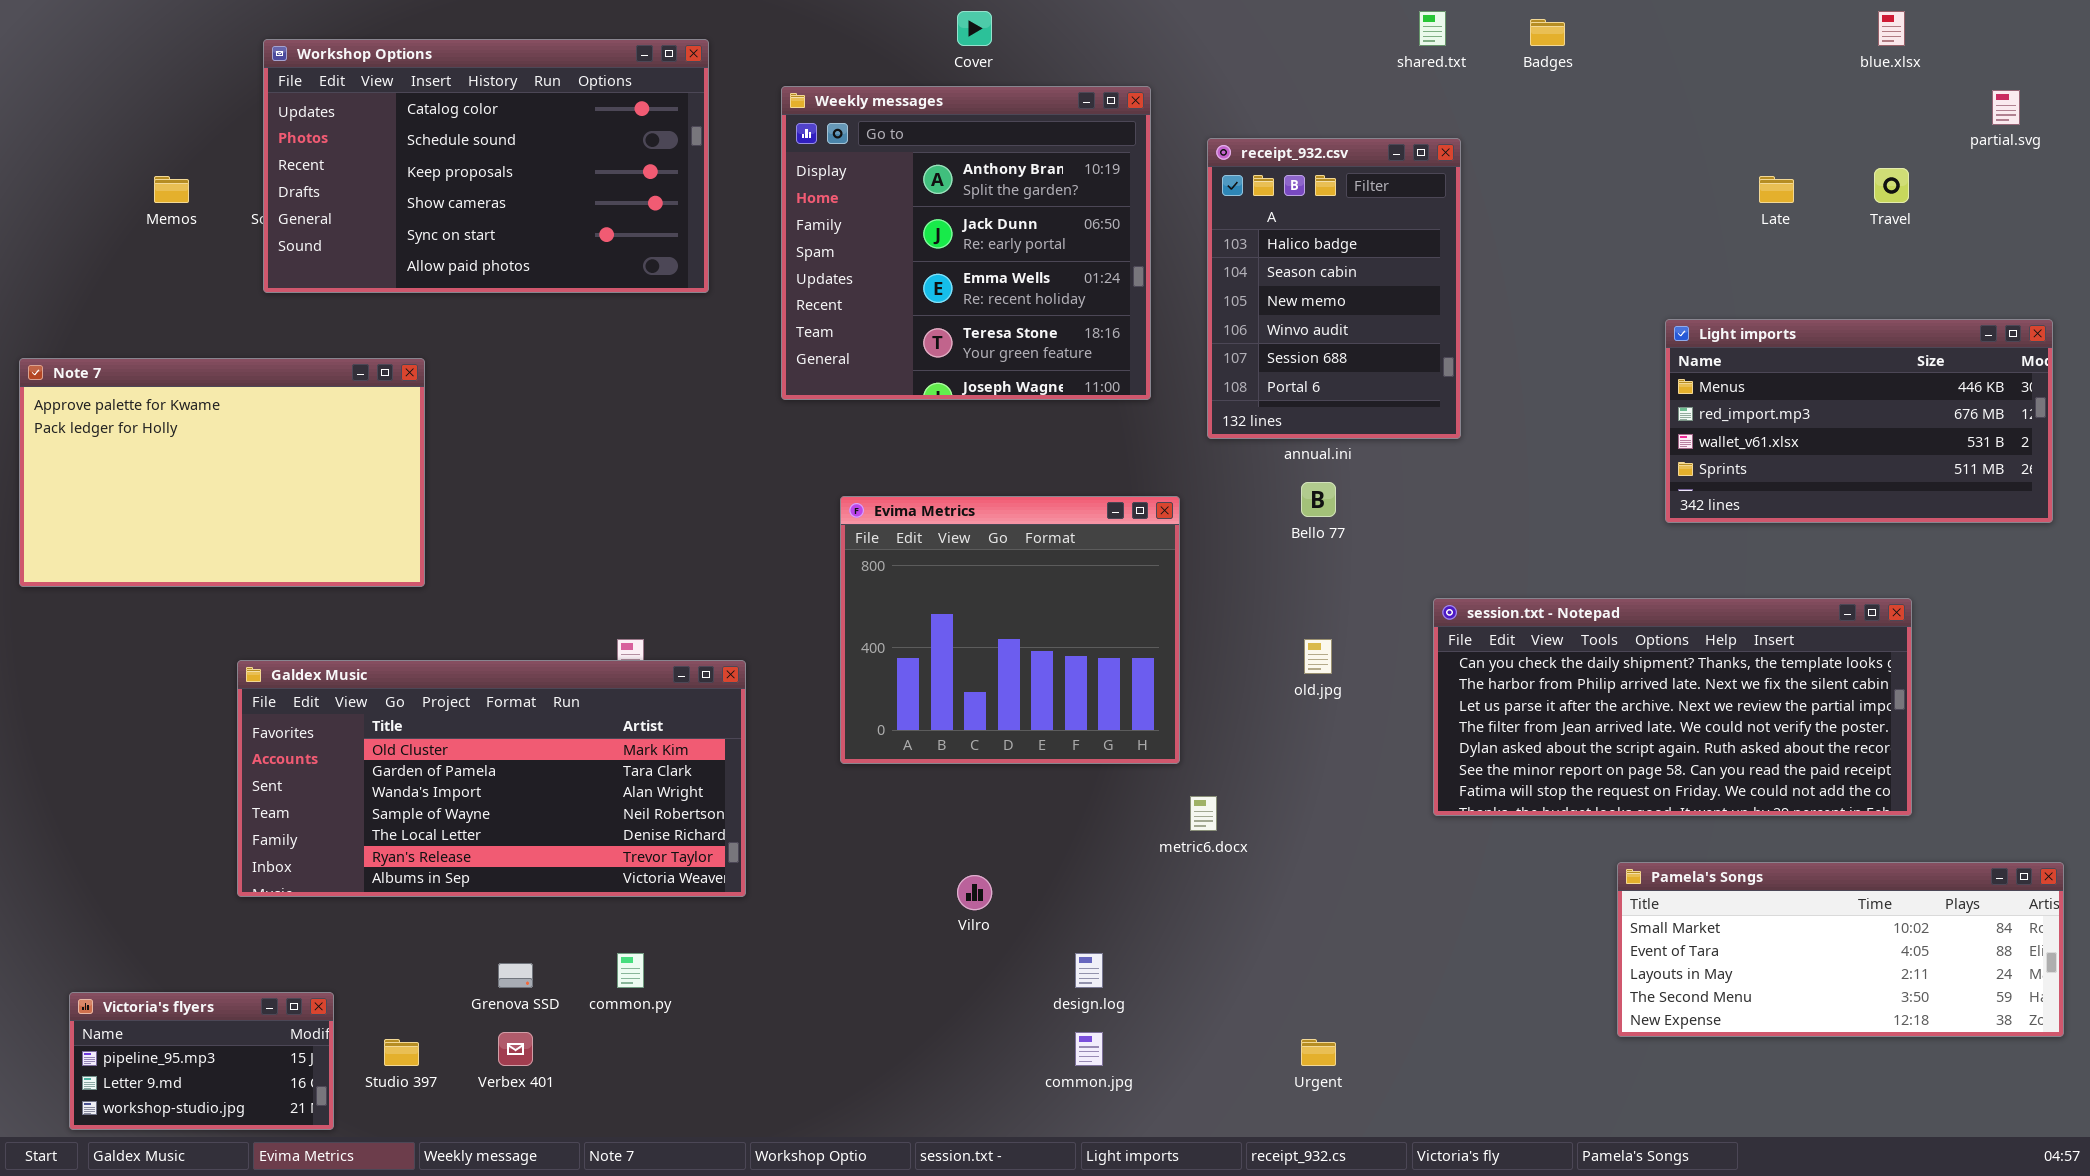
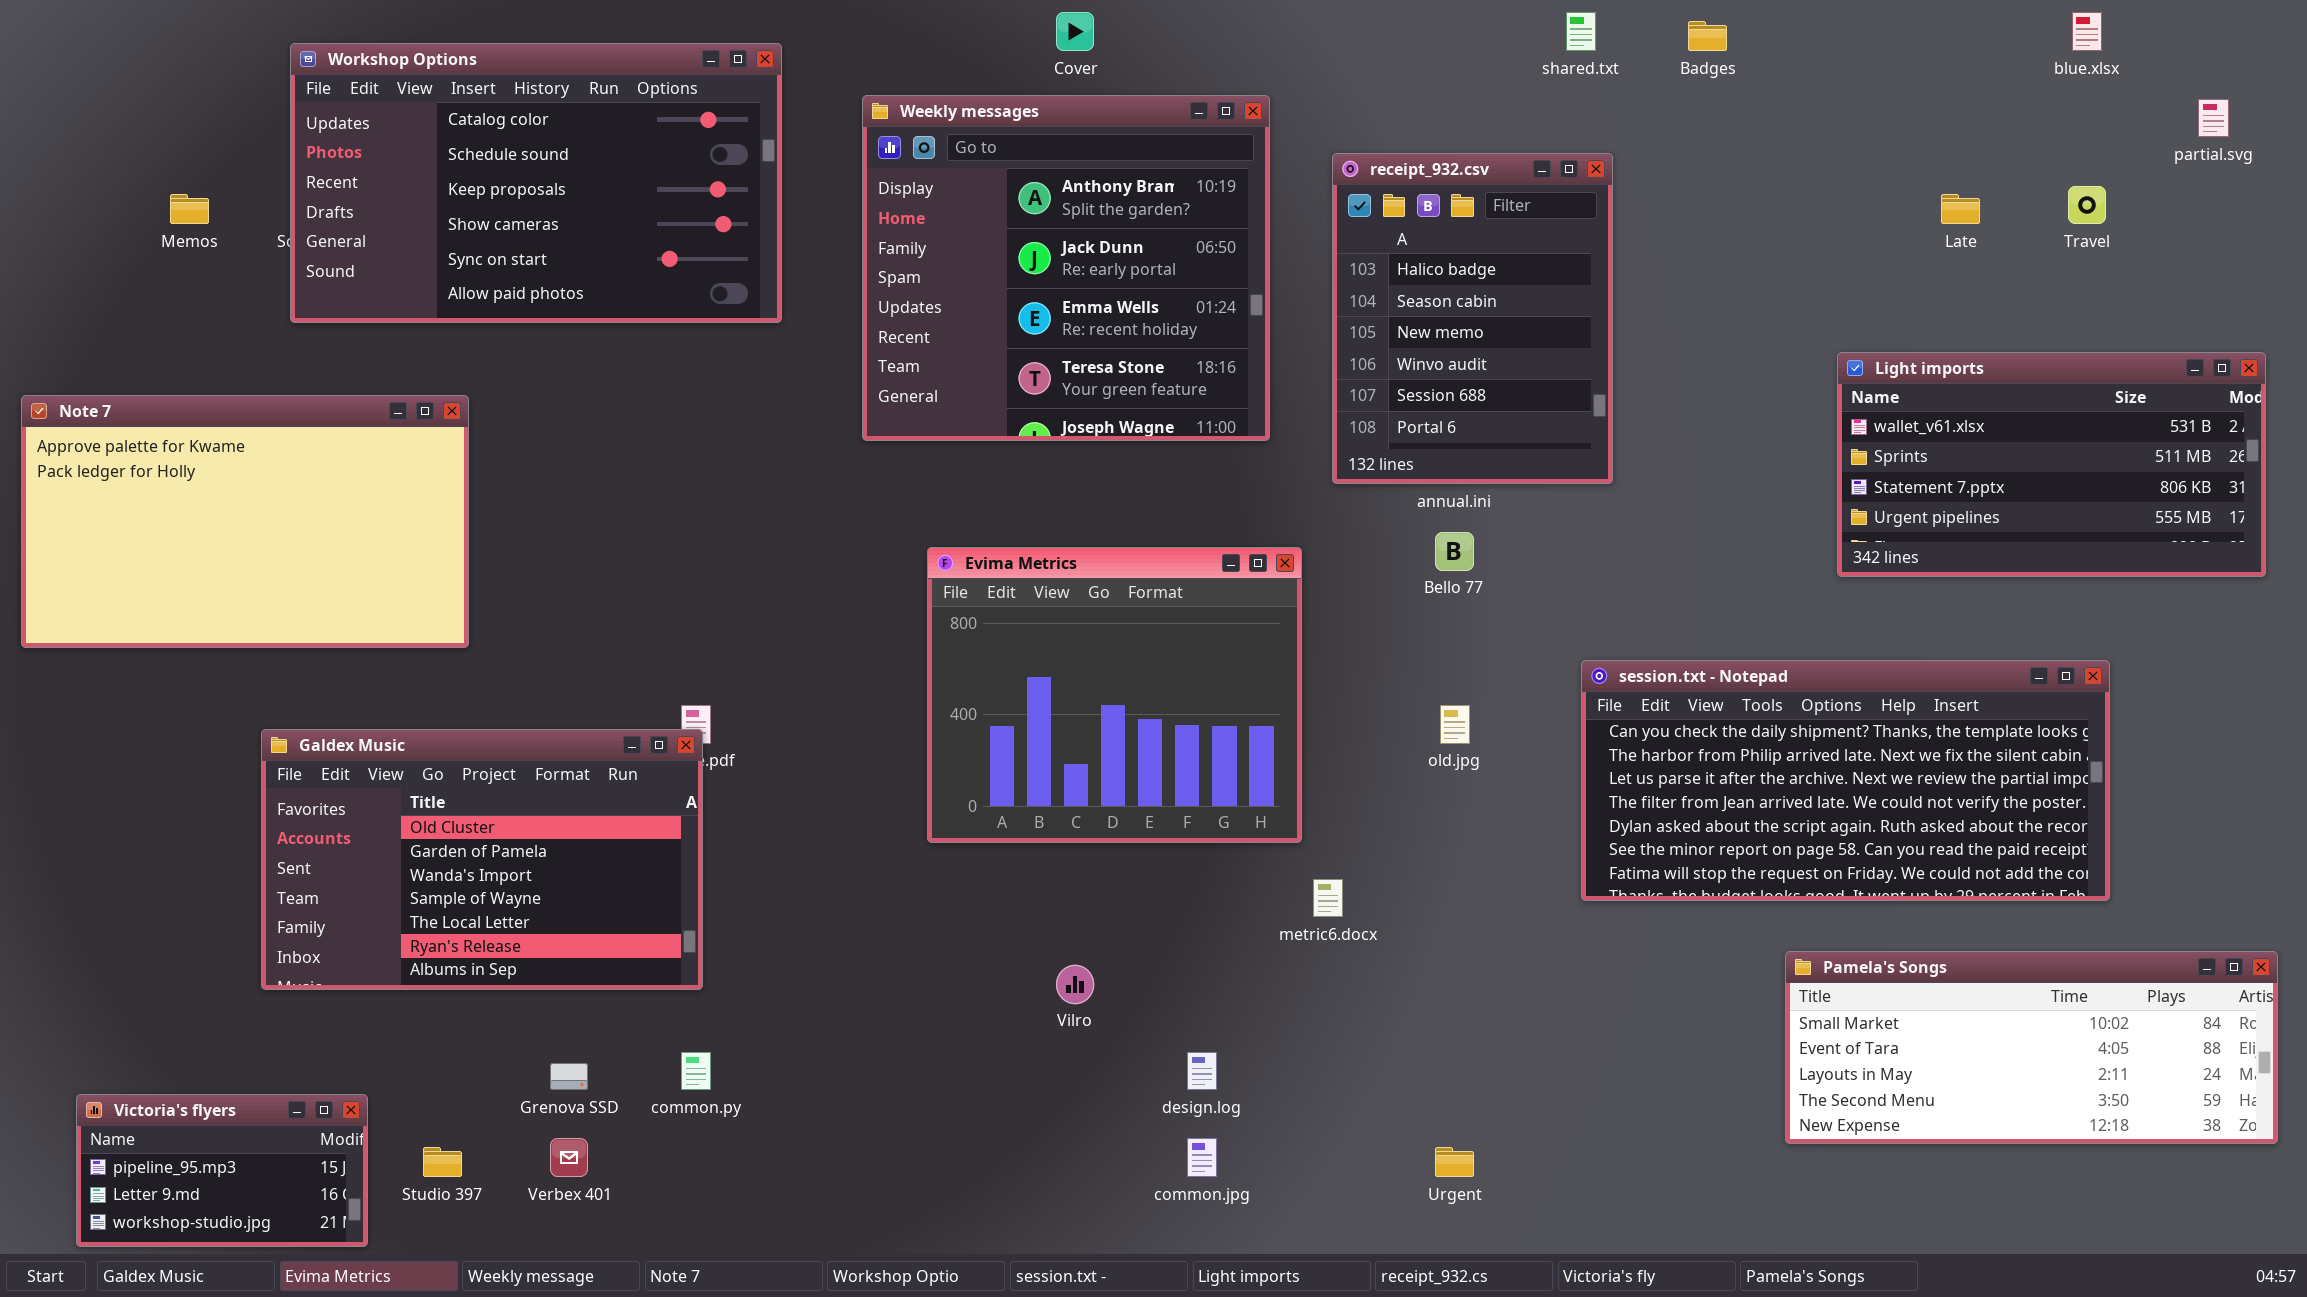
Light imports: [1665,319,2053,523] -> [1837,352,2266,577], scrolled down 2 rows
Galdex Music: [237,660,746,897] -> [261,729,703,990], resized

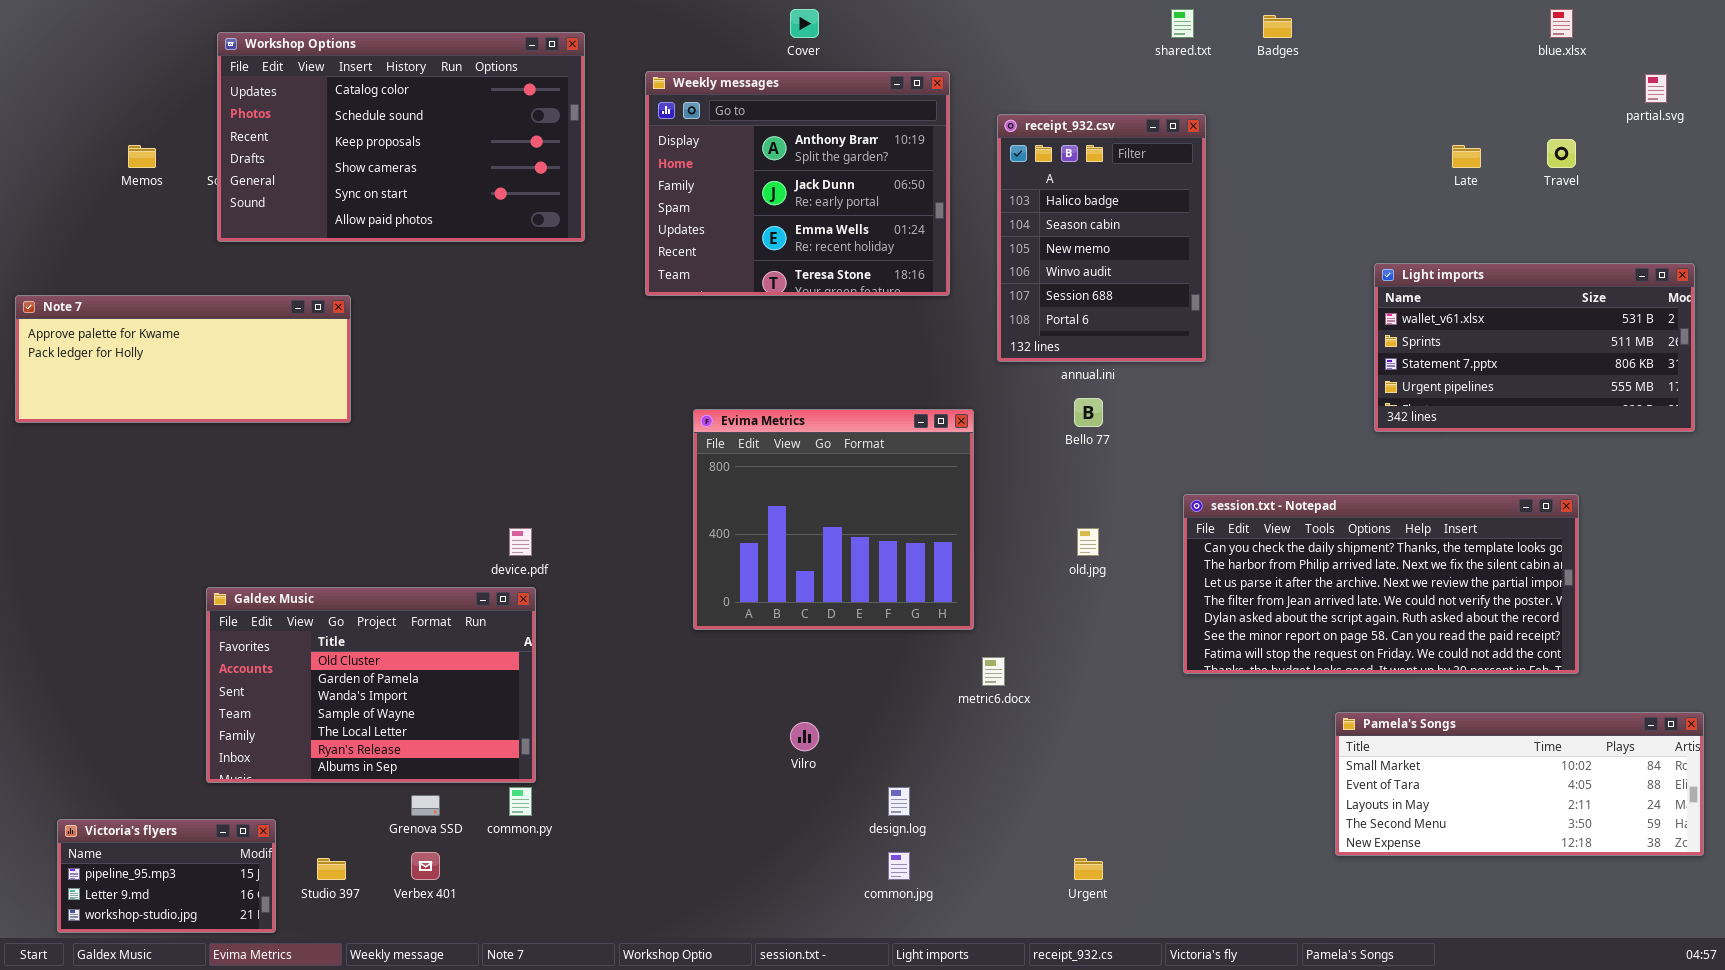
Weekly messages: [862,95,1270,441] -> [645,71,950,296], resized
Note 7: [21,395,469,648] -> [15,295,351,423], resized
Galdex Music: [261,729,703,990] -> [206,587,536,783], moved

